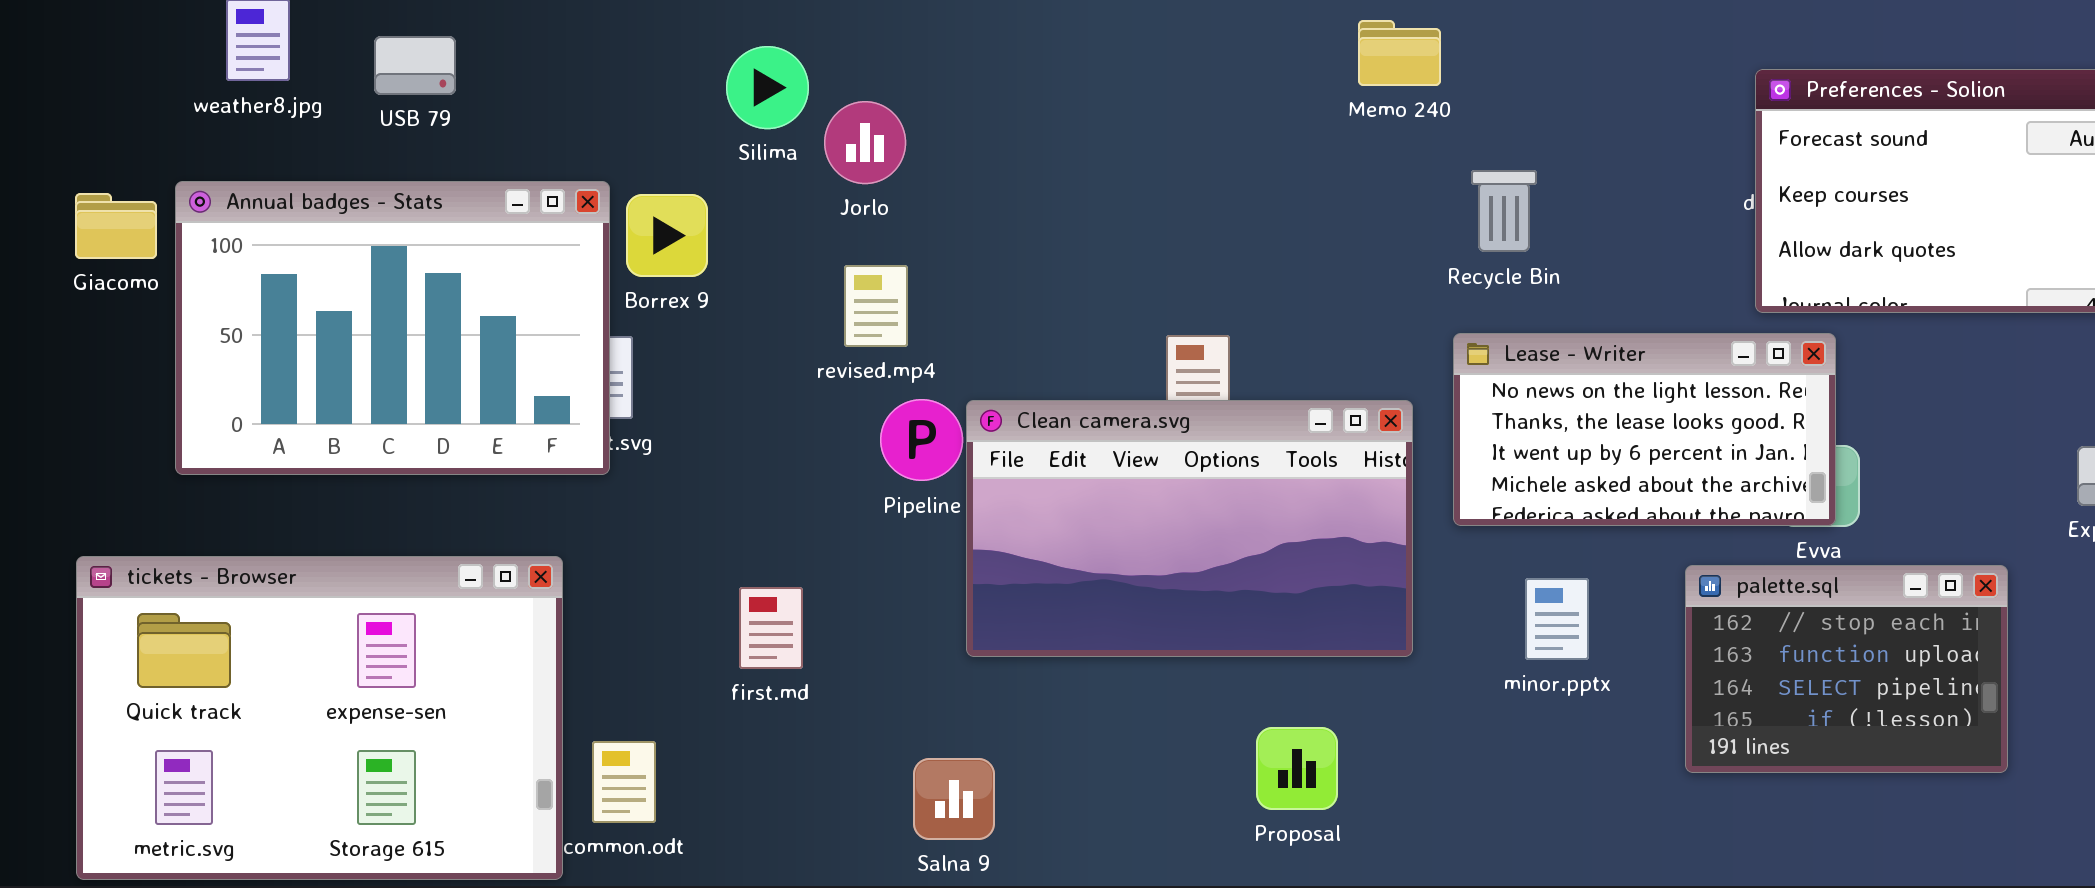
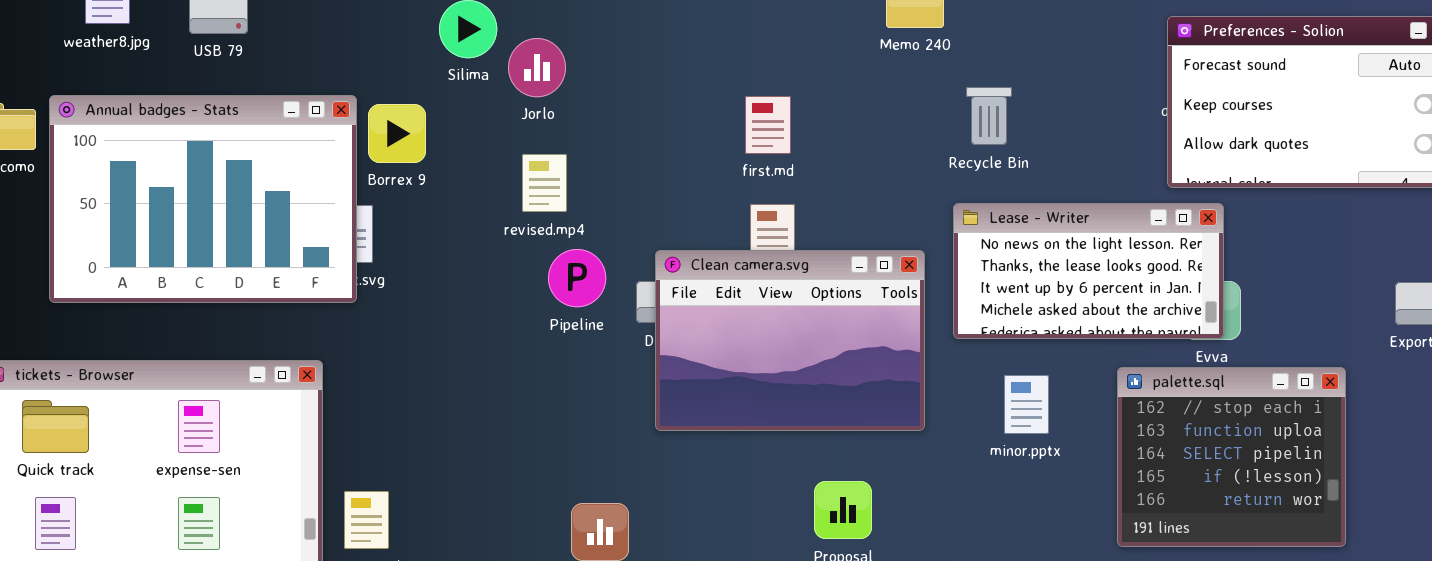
Clean camera.svg: [966,400,1413,657] -> [655,250,925,431], resized
palette.sql: [1685,565,2008,773] -> [1117,367,1346,547], resized
first.md: [739,587,803,669] -> [745,96,791,154], moved

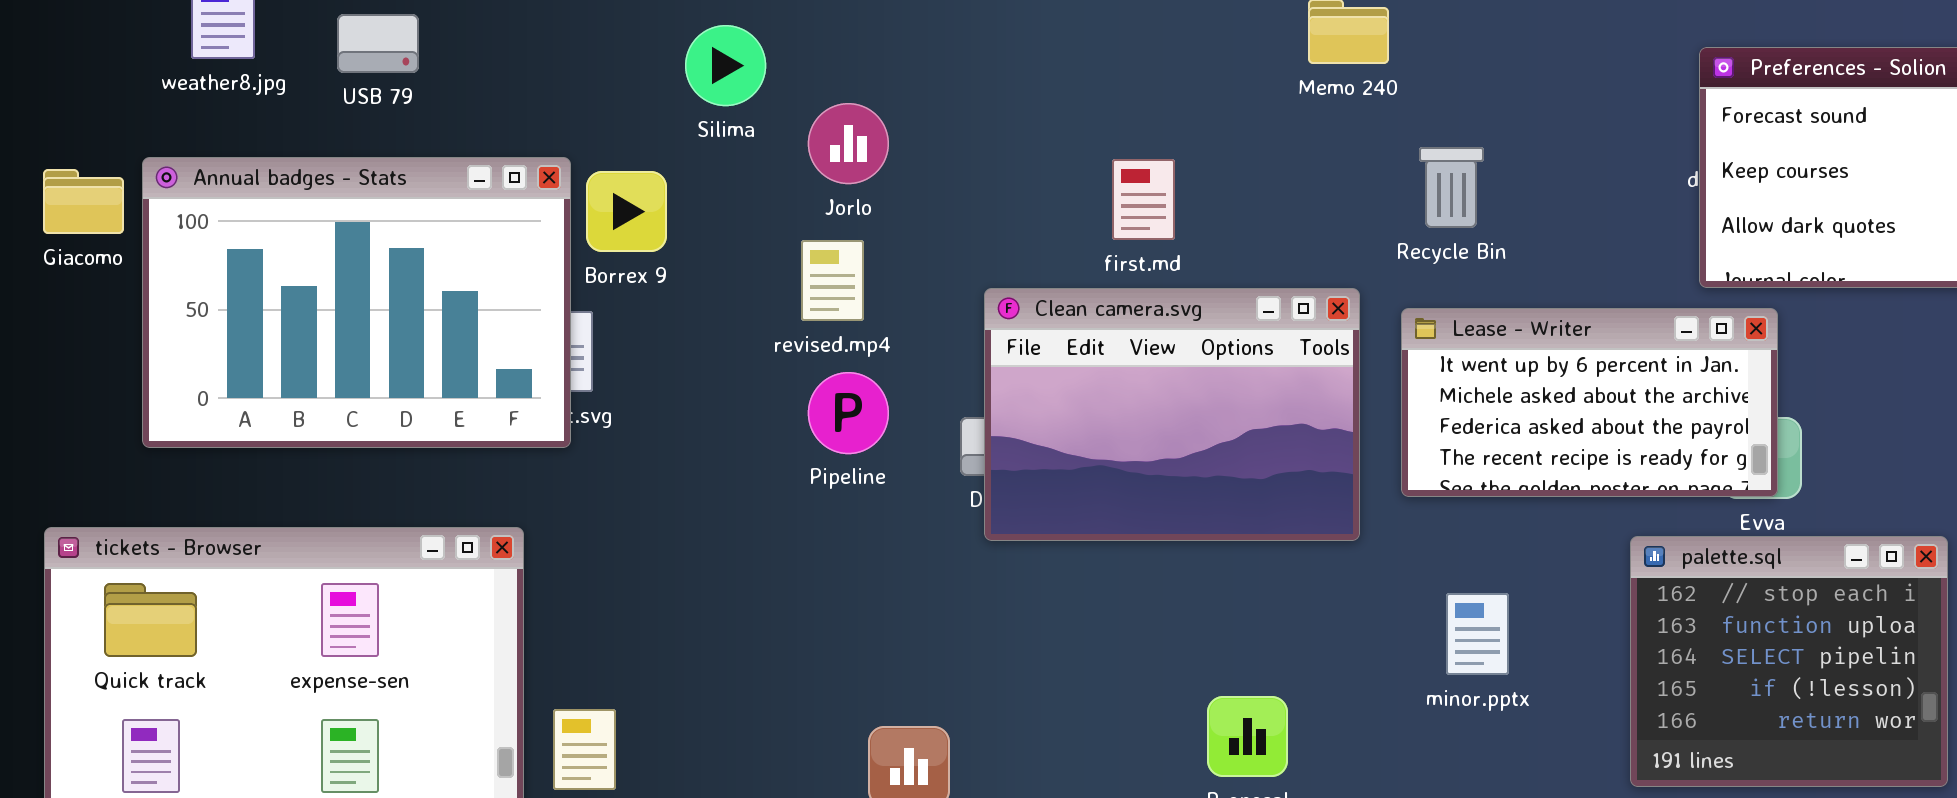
Jorlo: [508,38,566,97] -> [808,103,889,184], moved
Lease - Writer: [953,203,1224,339] -> [1401,308,1778,497], scrolled down 2 rows
Pipeline: [548,249,606,307] -> [808,372,889,454], moved
Clean camera.svg: [655,250,925,431] -> [984,288,1360,541], moved
minor.pptx: [1004,375,1049,434] -> [1446,593,1509,675], moved

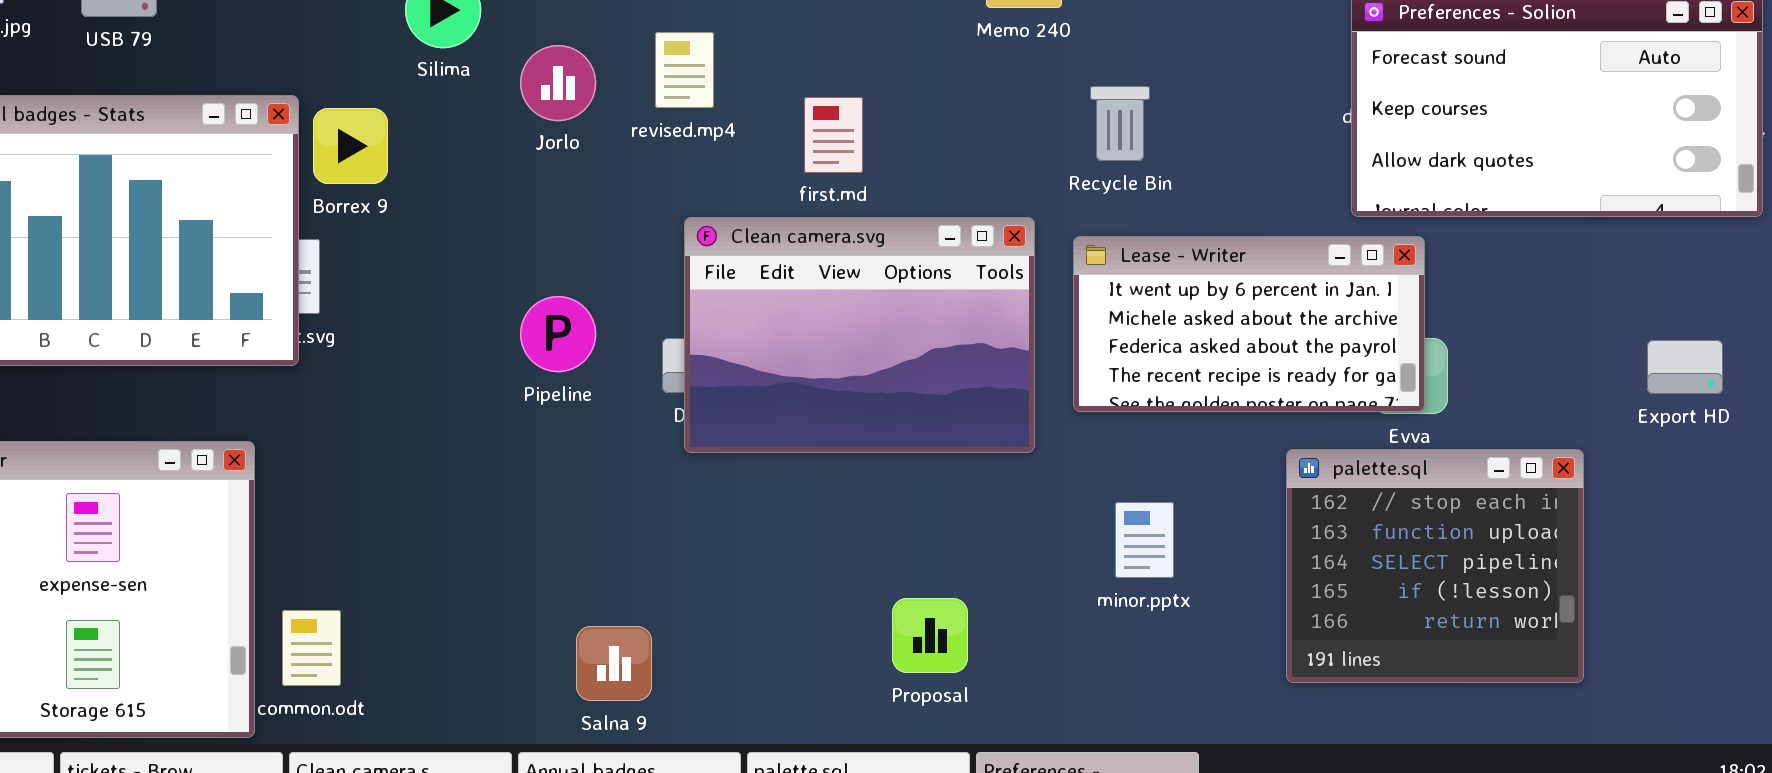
revised.mp4: [801,240,864,321] -> [655,32,714,108], moved

